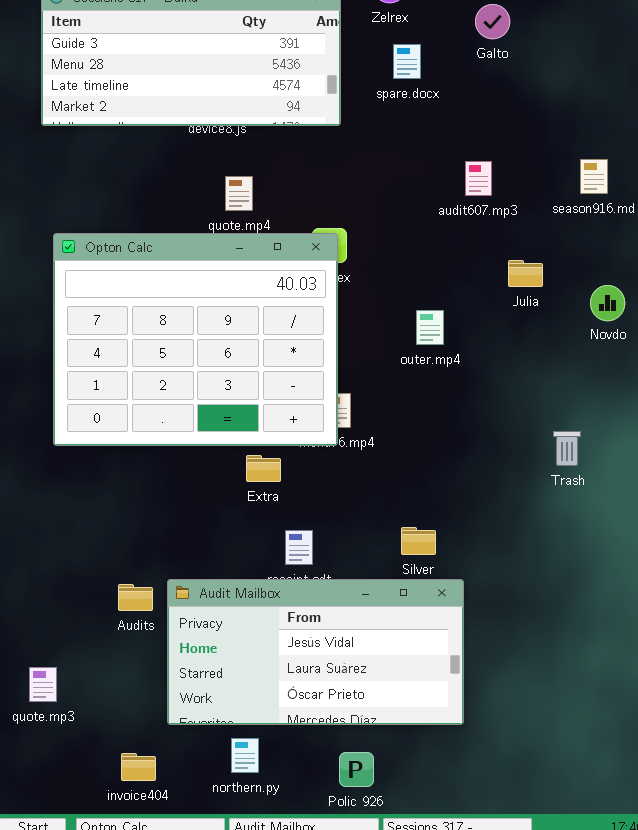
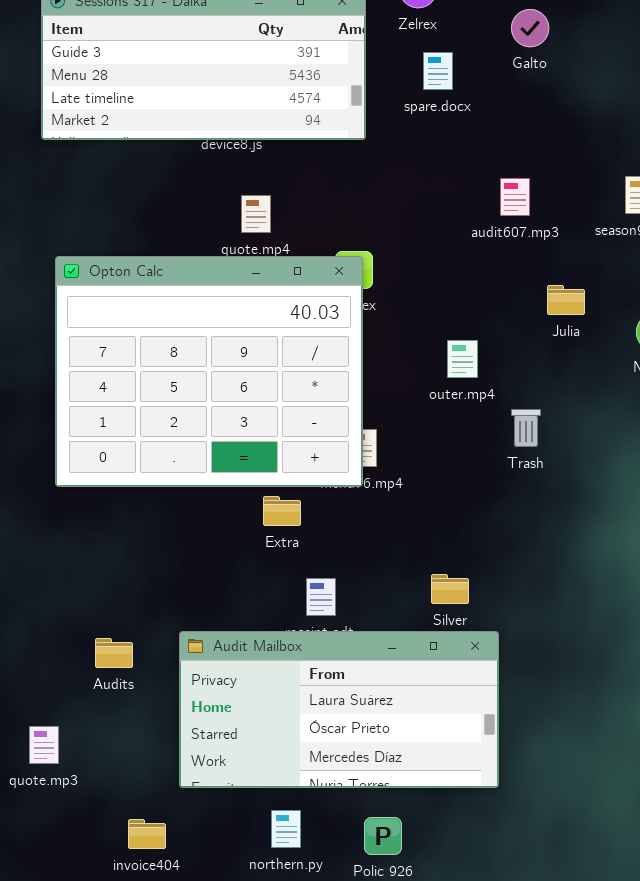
Trash: [553,431,581,466] -> [511,409,541,447], moved
Audit Mailbox: [167,579,464,725] -> [179,631,499,788], scrolled down 1 row
Audits: [118,584,153,611] -> [95,638,133,668], moved
northern.py: [231,738,259,773] -> [271,810,301,848], moved

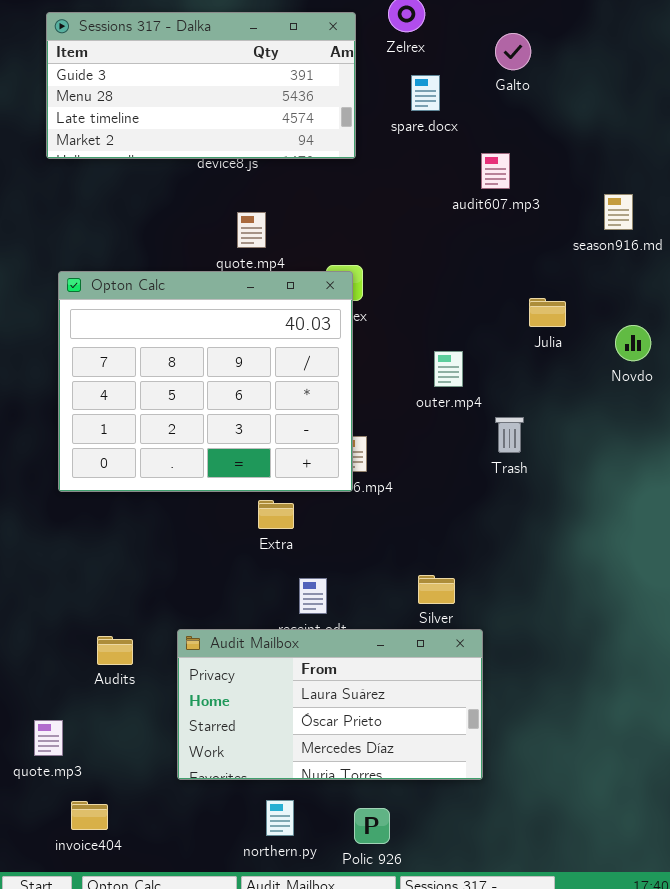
audit607.mp3: [500,178,530,216] -> [481,153,510,189], moved
invoice404: [128,819,166,849] -> [71,801,108,830], moved

